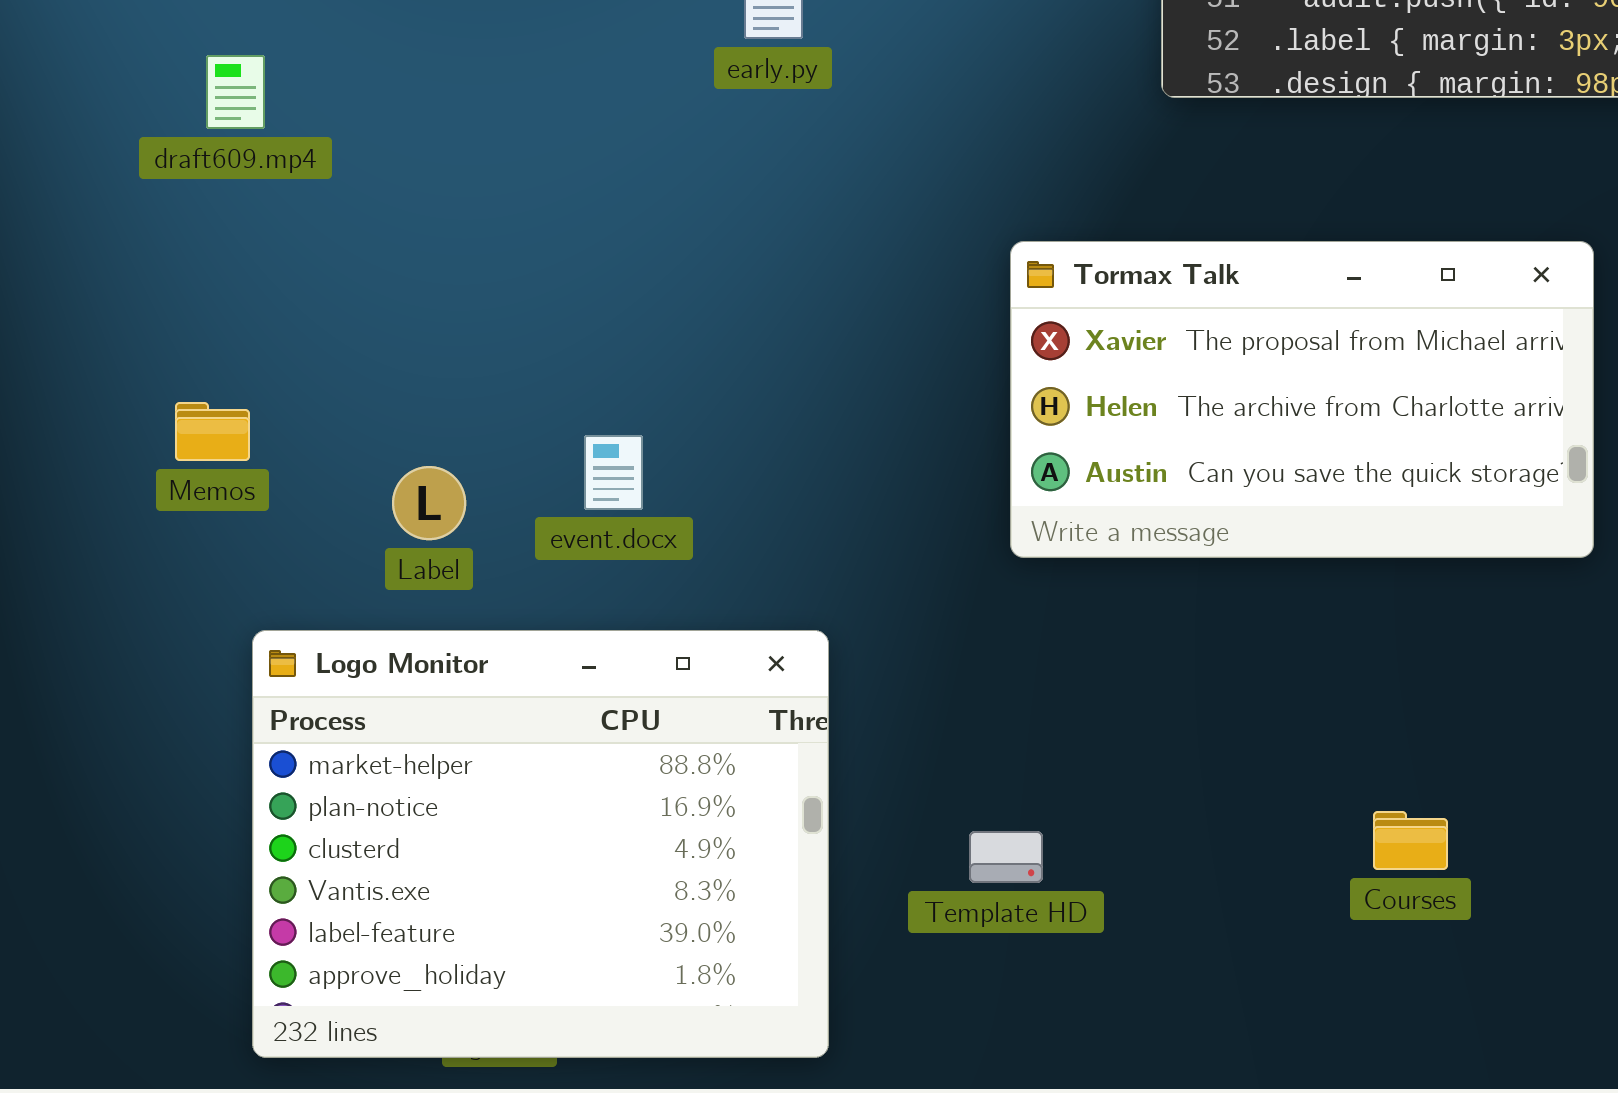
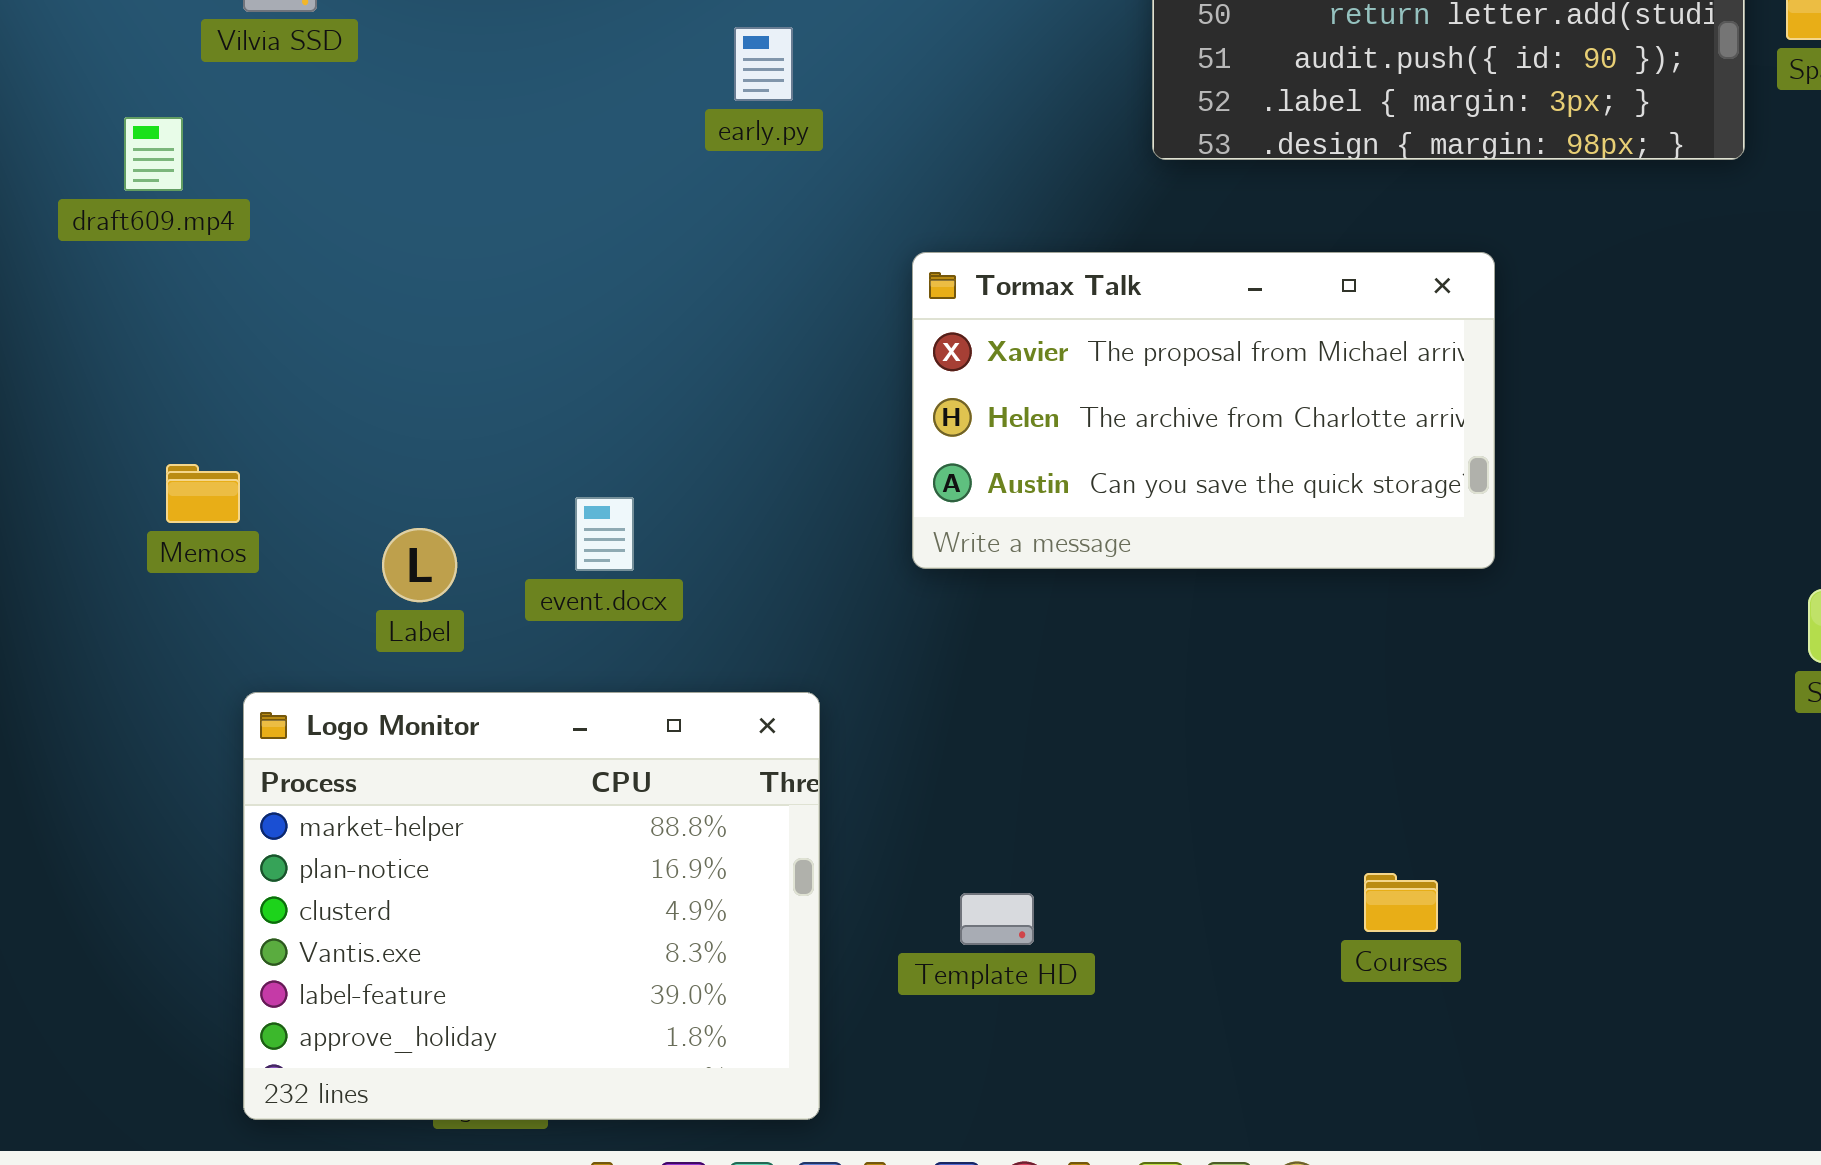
draft609.mp4: [206,55,265,129] -> [124,117,183,191], moved
Tormax Talk: [1010,241,1594,558] -> [912,252,1495,569], moved

